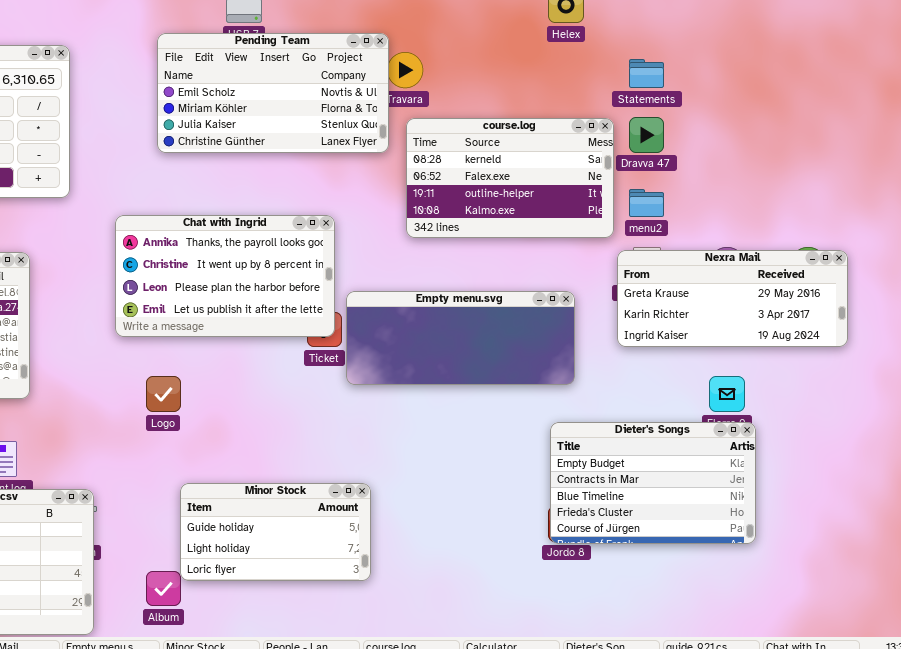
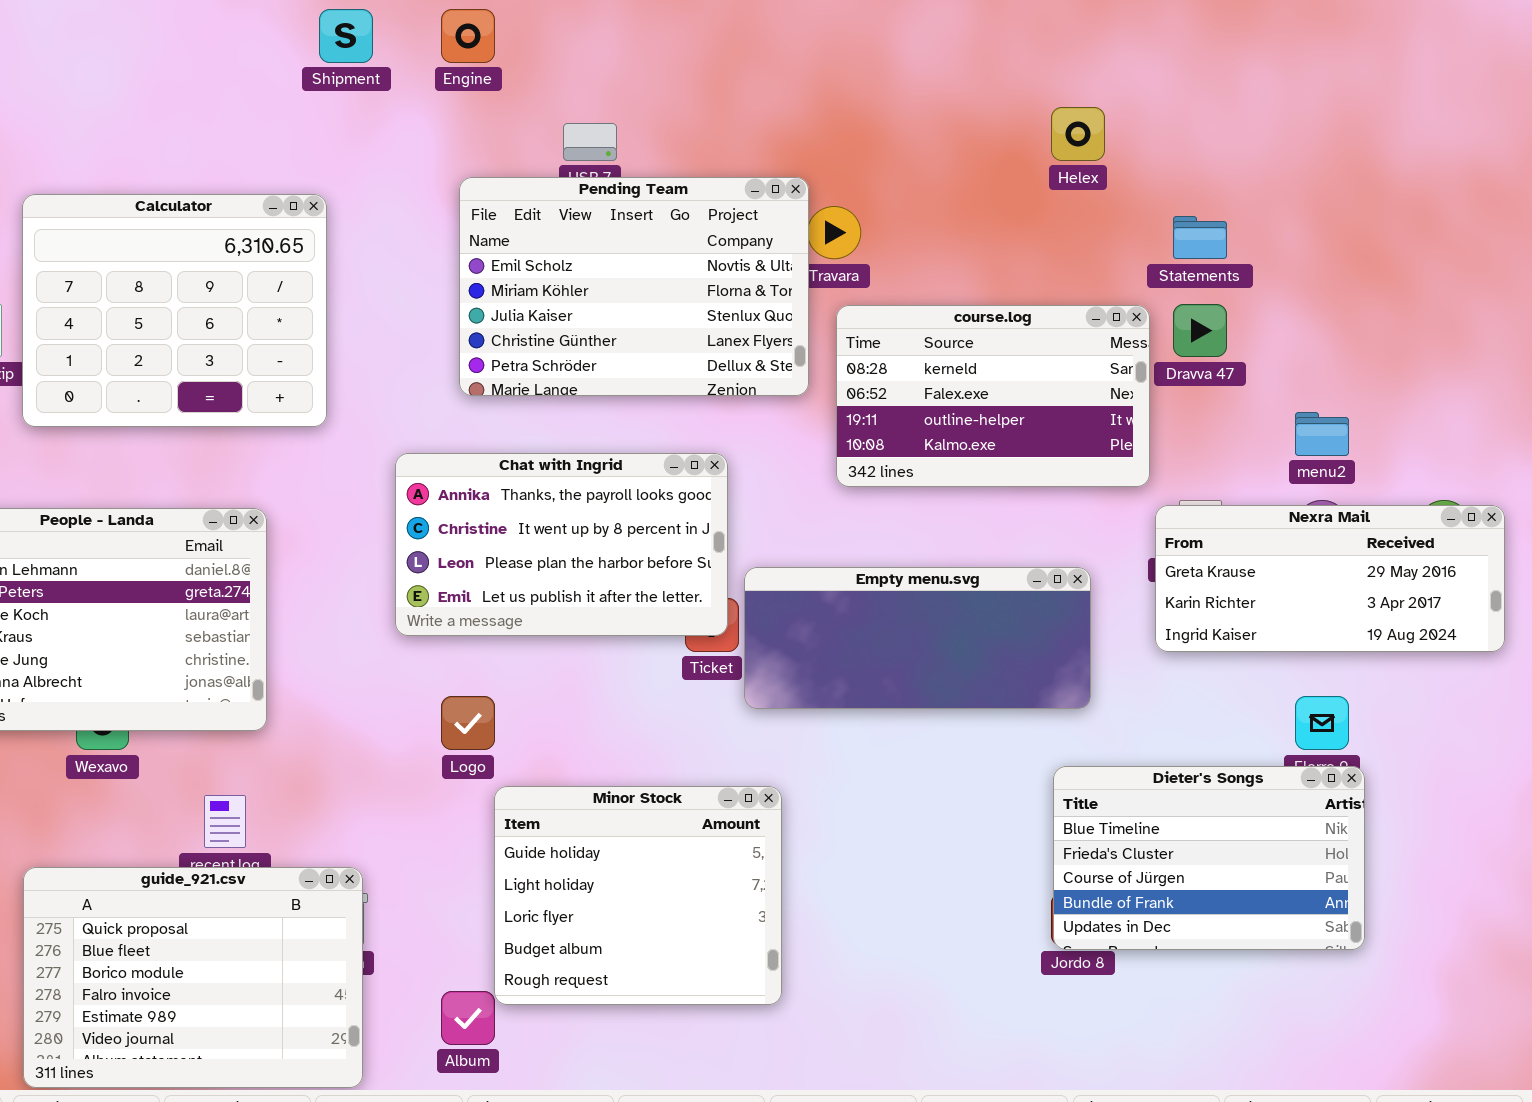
Pending Team: [157,33,389,153] -> [459,177,809,396], resized
menu2: [629,189,664,217] -> [1295,412,1349,456], moved
Dieter's Songs: [550,422,756,544] -> [1053,766,1365,950], scrolled down 2 rows
Minor Stock: [180,483,371,581] -> [494,786,782,1005], resized

